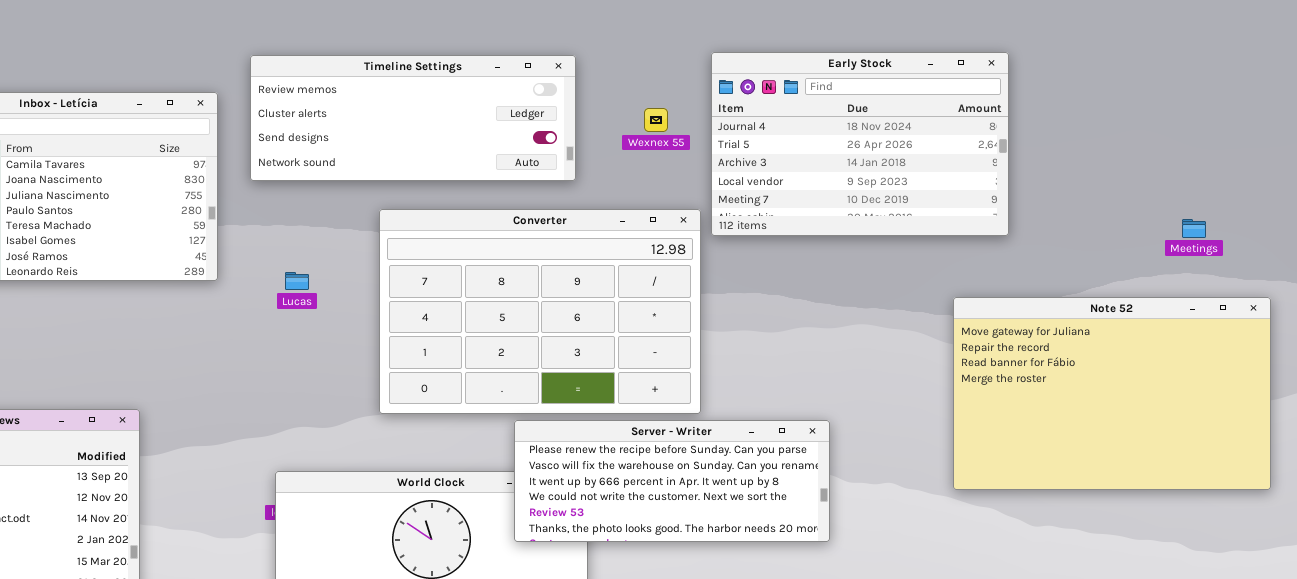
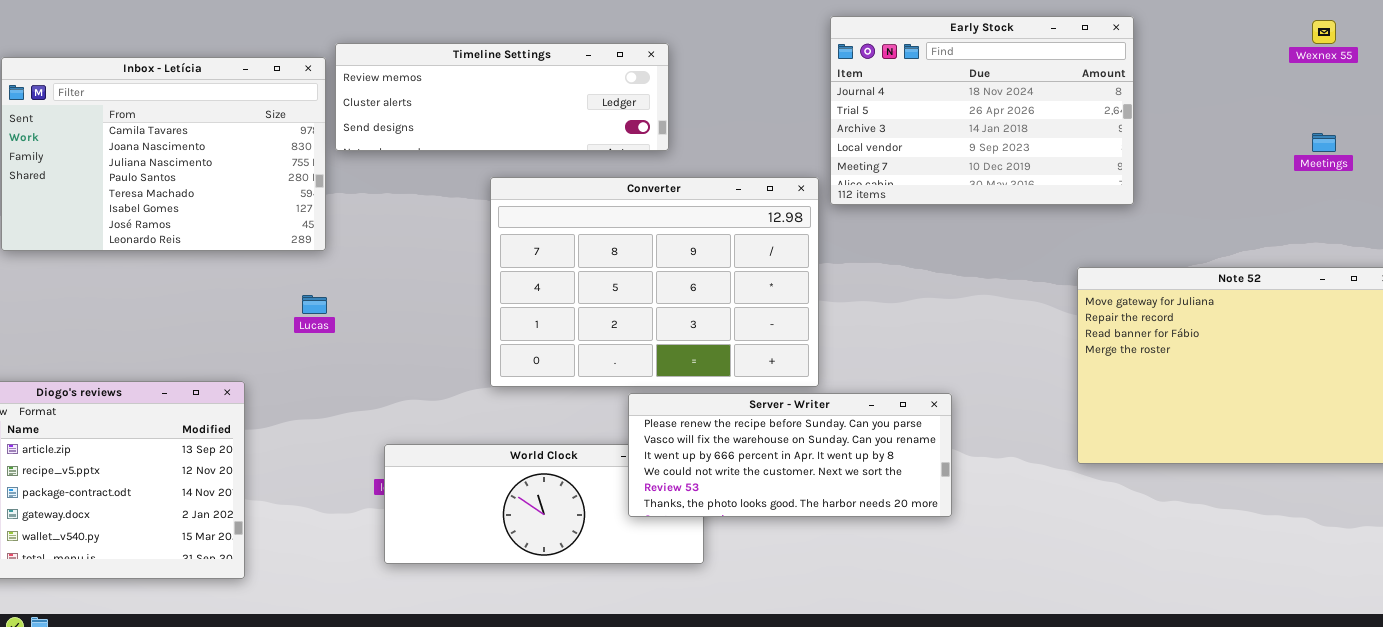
Timeline Settings: [250,55,576,181] -> [335,43,669,151], moved, resized
Wexnex 55: [644,108,668,132] -> [1312,20,1336,44], moved
Meetings: [1182,219,1206,238] -> [1312,133,1336,152], moved
Lucas: [285,272,309,290] -> [302,295,327,314], moved

